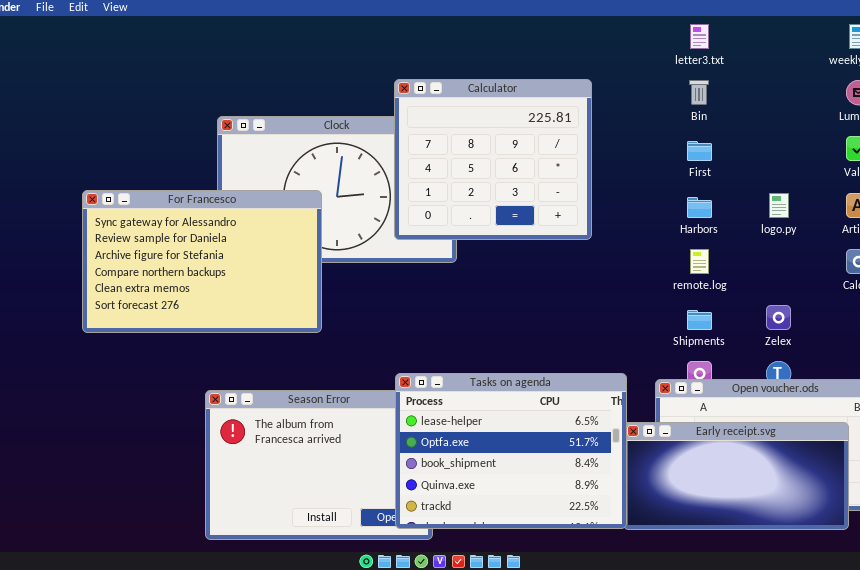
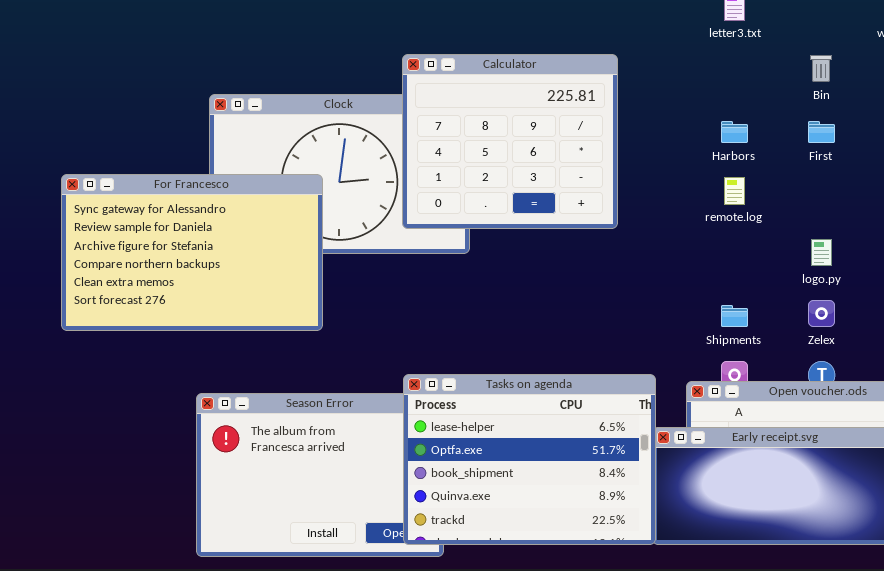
Bin: [689,80,709,105] -> [810,55,832,82], moved
First: [687,141,712,161] -> [808,121,835,143], moved
logo.py: [769,193,789,218] -> [811,239,832,266], moved
Harbors: [687,197,712,218] -> [721,121,748,143], moved
remote.log: [690,249,709,274] -> [724,177,745,205], moved

